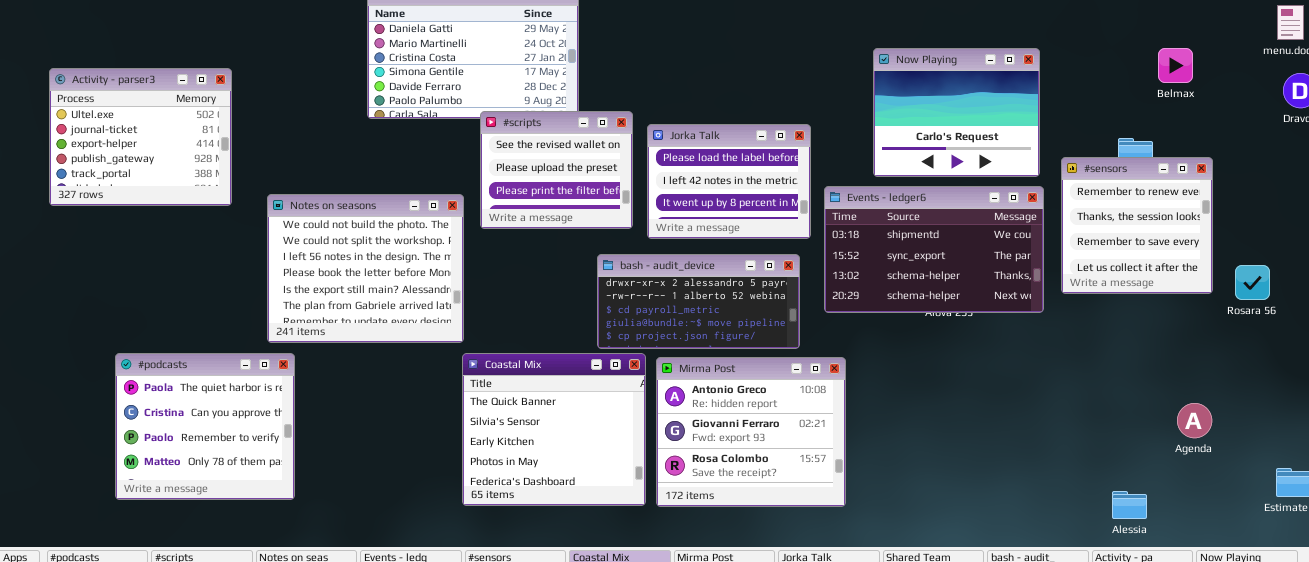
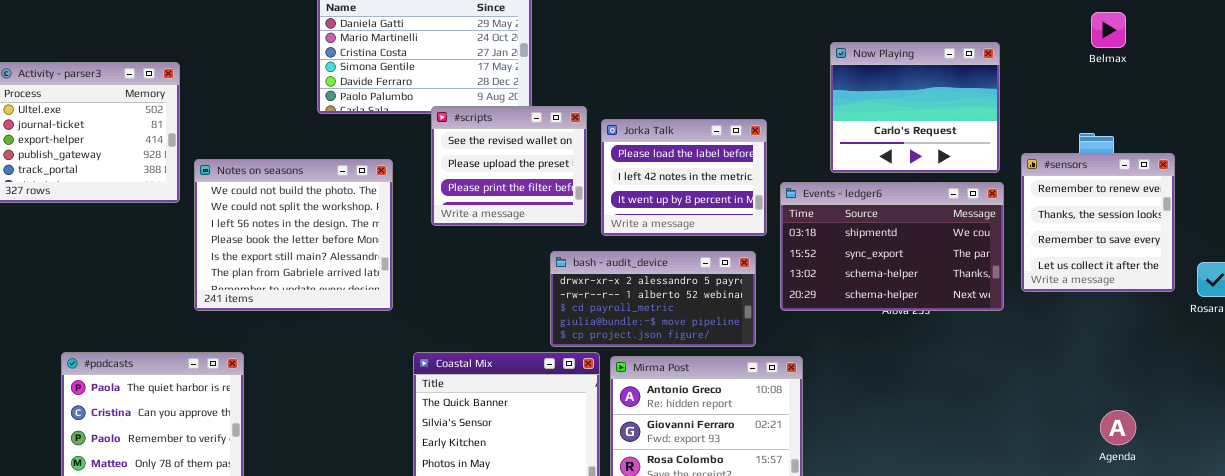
Belmax: [1158,48,1193,83] -> [1091,12,1126,48], moved
Notes on seasons: [267,194,464,343] -> [194,159,393,311], moved
Agenda: [1177,403,1212,438] -> [1100,410,1136,445], moved

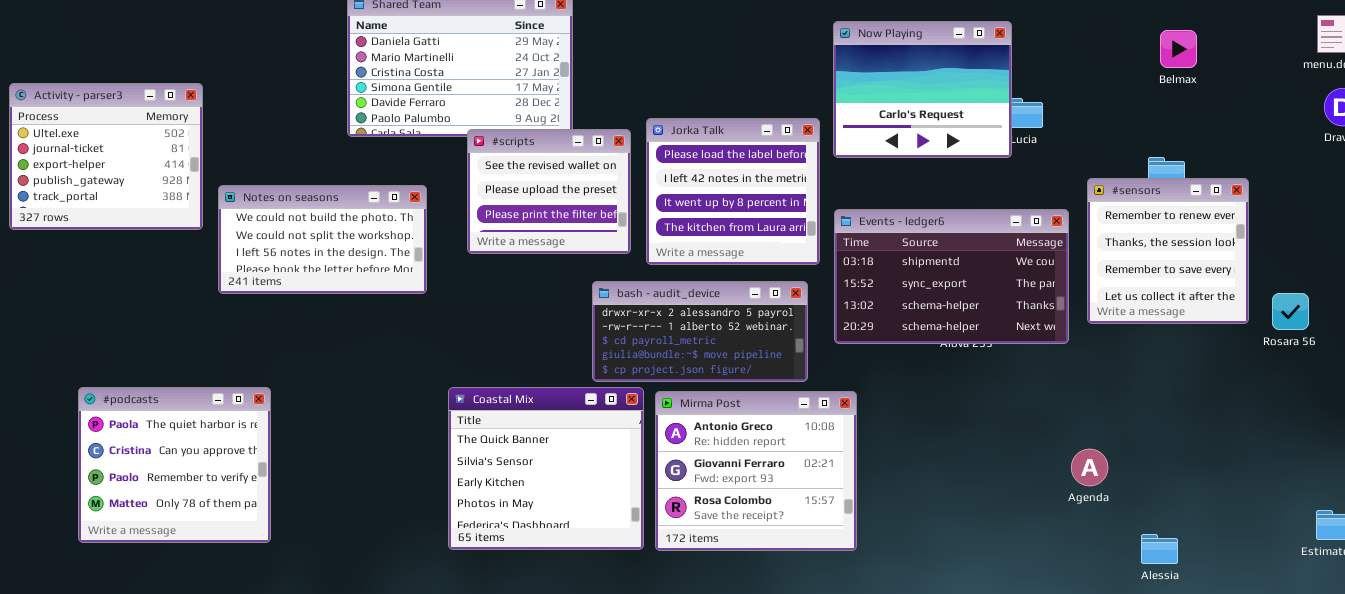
Now Playing: [830,42,1000,173] -> [833,21,1012,158], moved
Jorka Talk: [601,119,767,236] -> [646,118,820,265], resized
Notes on seasons: [194,159,393,311] -> [218,185,427,294], resized
Agenda: [1100,410,1136,445] -> [1071,449,1108,486], moved

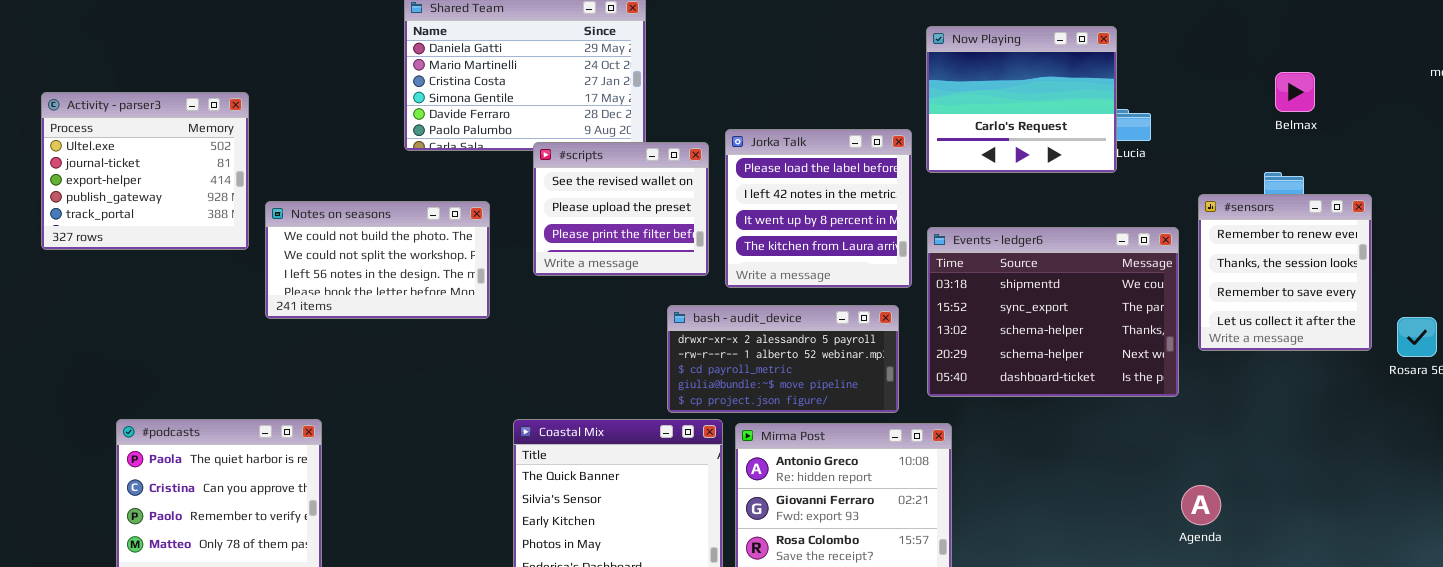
Belmax: [1160,30,1197,68] -> [1275,72,1315,112], moved
Events - ledger6: [834,209,1069,344] -> [927,227,1179,397], resized

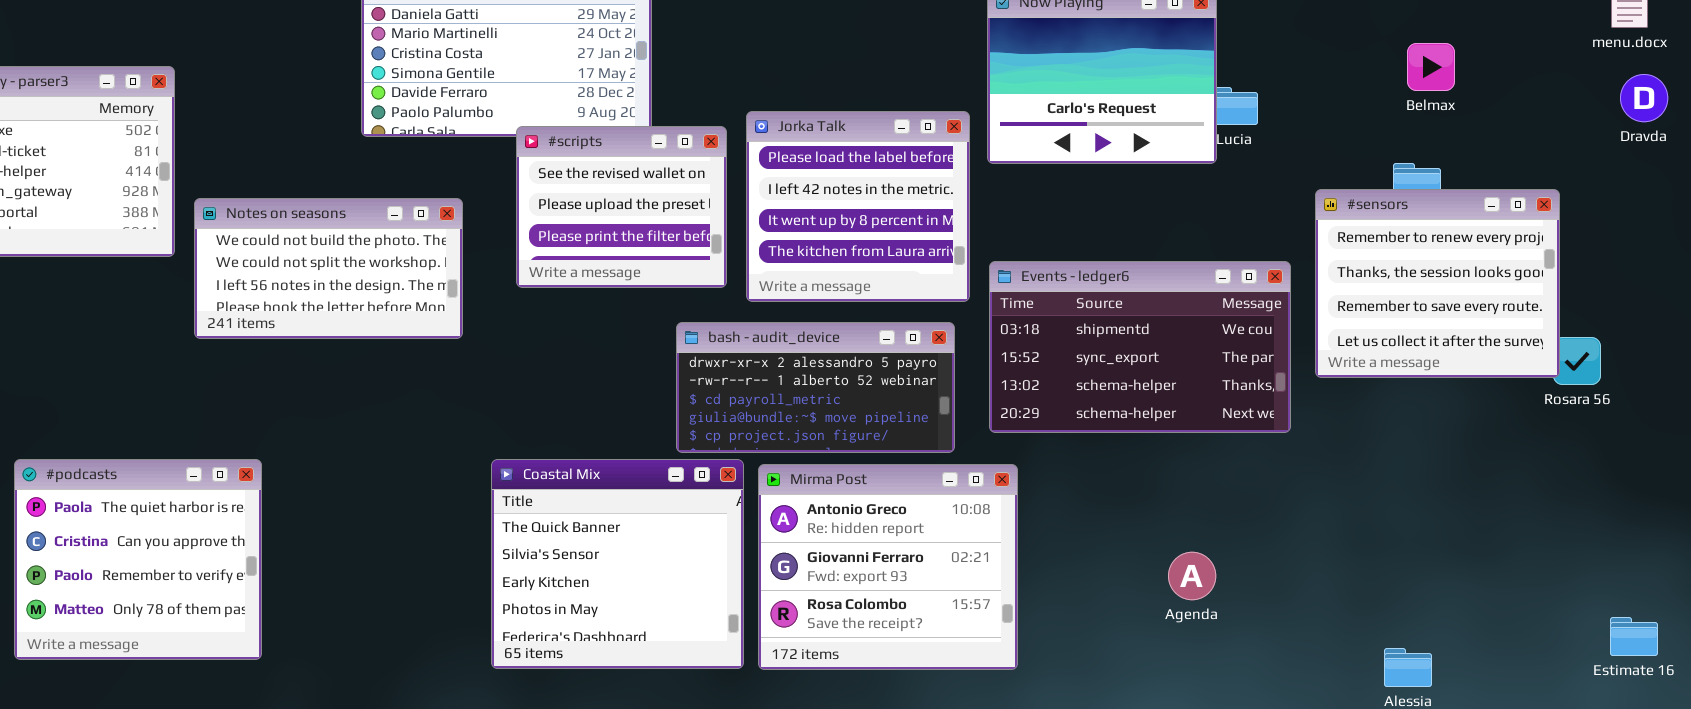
#sensors: [1198,194,1372,351] -> [1315,189,1560,378], resized
Events - ledger6: [927,227,1179,397] -> [989,261,1291,433], resized
Agenda: [1181,485,1221,525] -> [1168,552,1216,600], moved

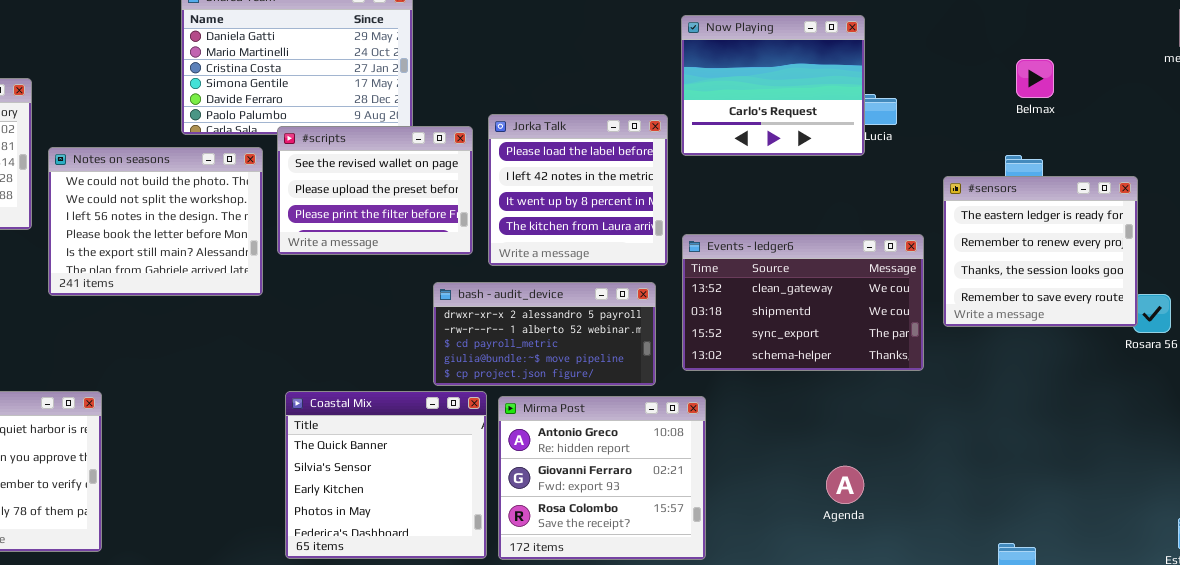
#scripts: [516,126,727,288] -> [277,126,473,255], resized
#sensors: [1315,189,1560,378] -> [943,176,1138,327], scrolled up 1 row
Notes on seasons: [194,198,463,339] -> [48,147,263,296], resized
Events - ledger6: [989,261,1291,433] -> [682,234,924,371], scrolled up 1 row

